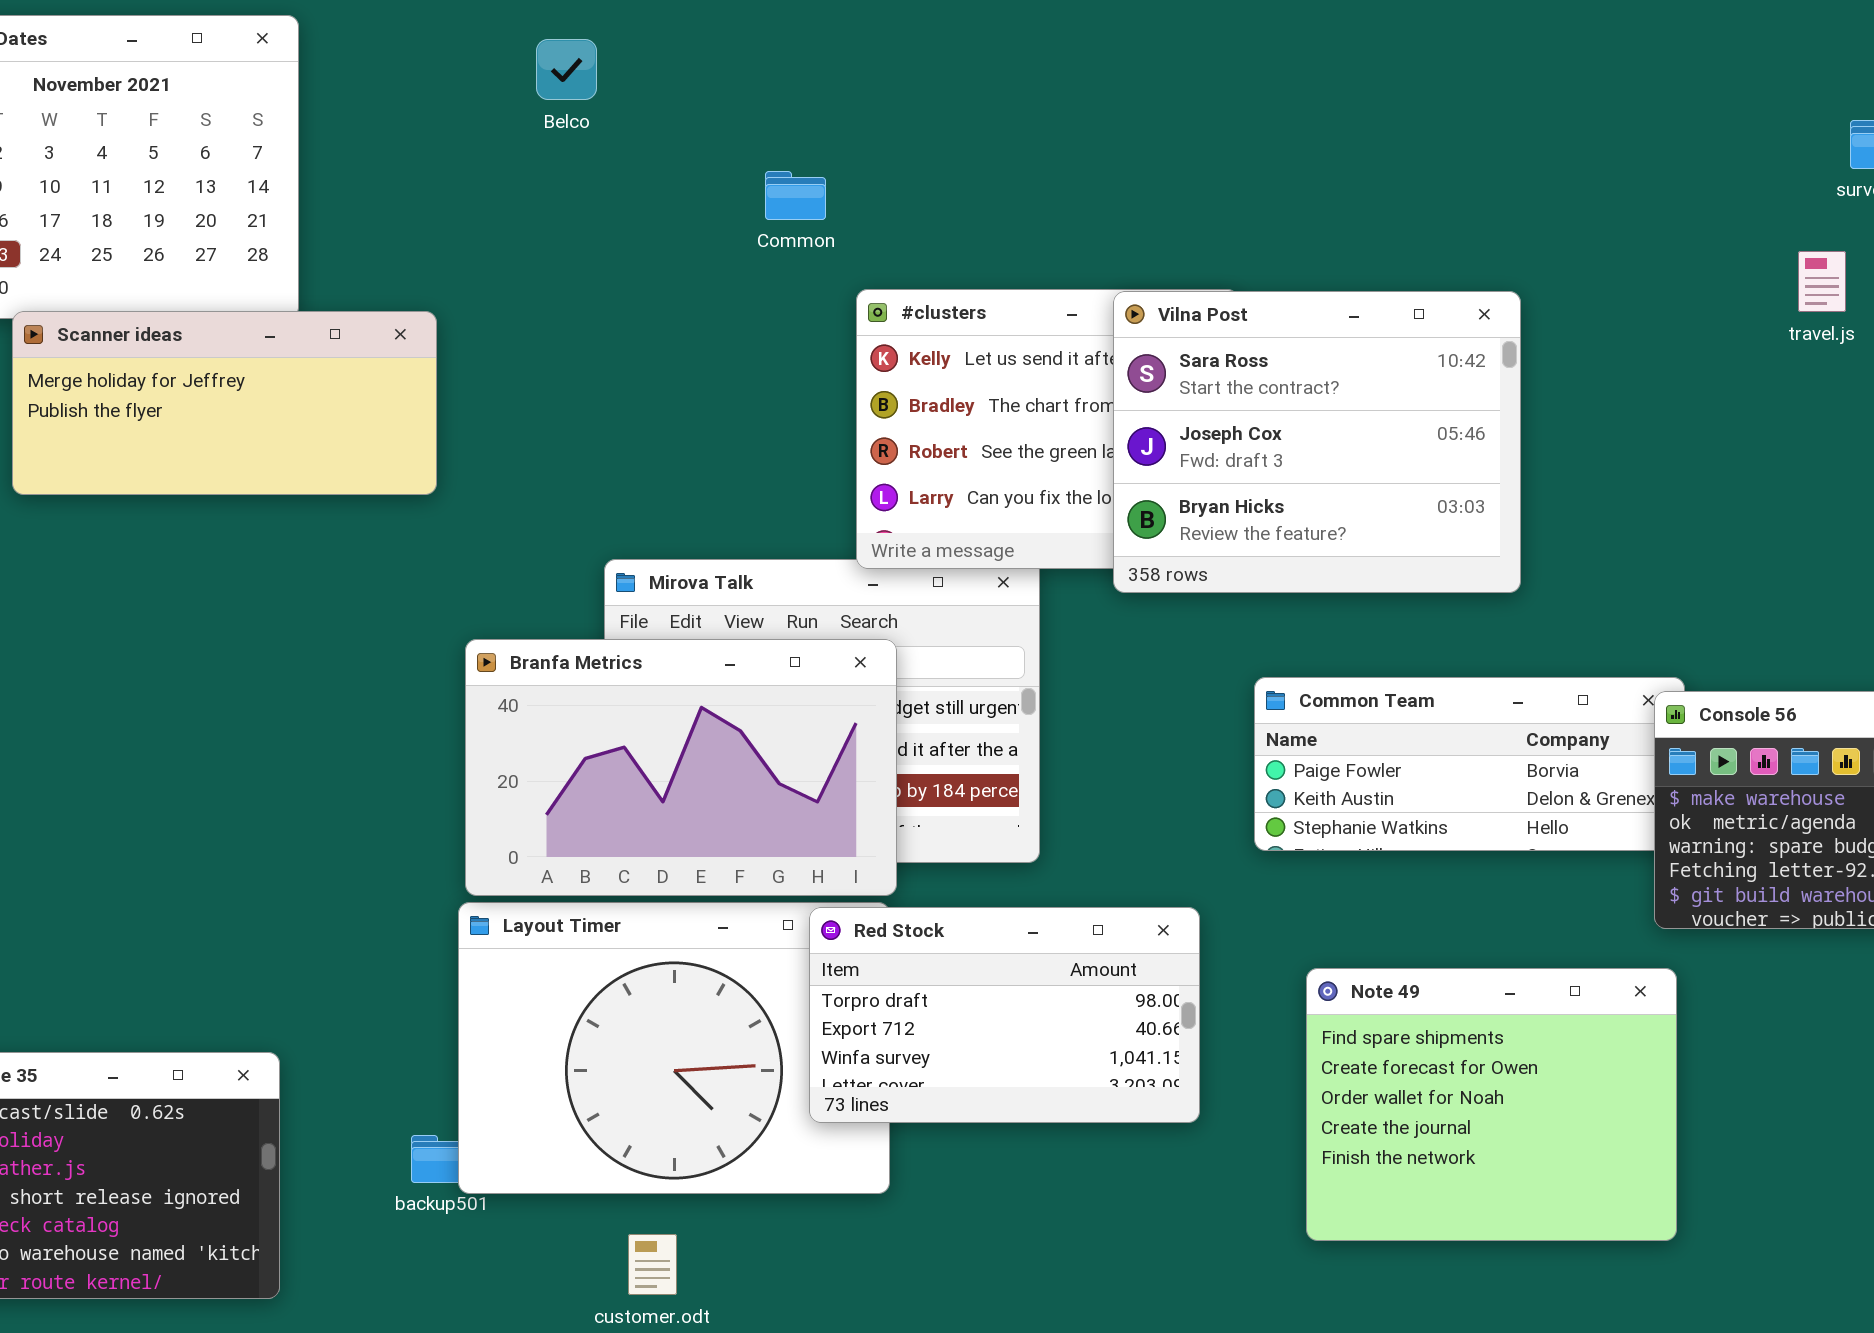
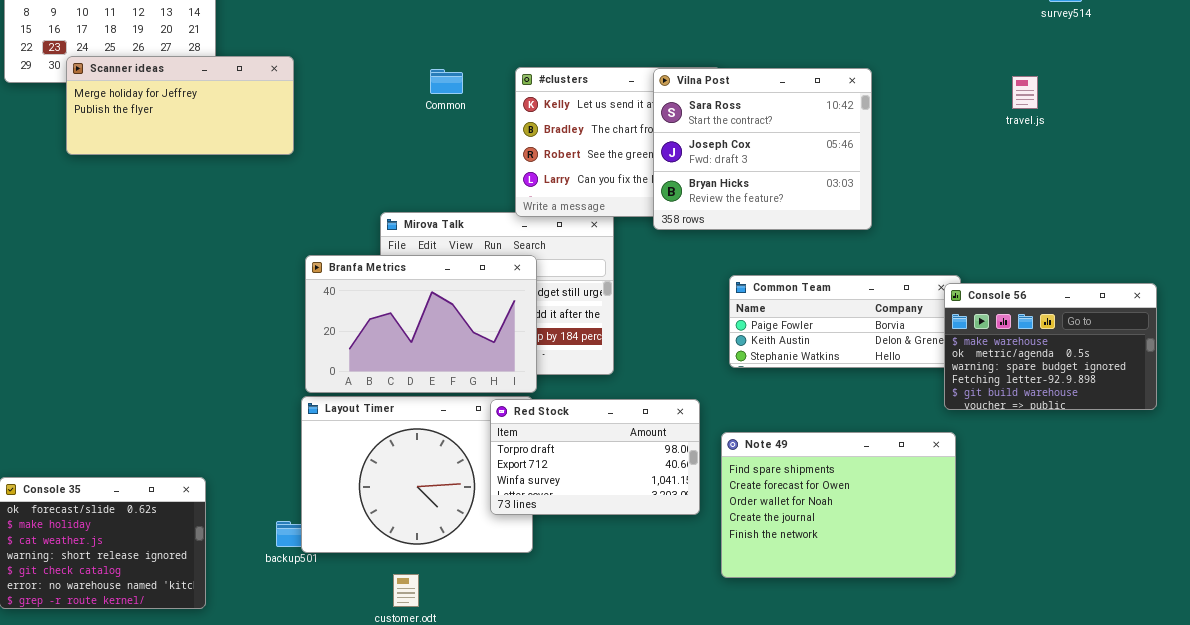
Common: [765,171,826,220] -> [430,69,463,94], moved
travel.js: [1798,251,1846,312] -> [1012,76,1038,109], moved
Scanner ideas: [12,311,437,495] -> [66,56,294,155], moved
Note 49: [1306,968,1677,1241] -> [721,432,956,578], resized

